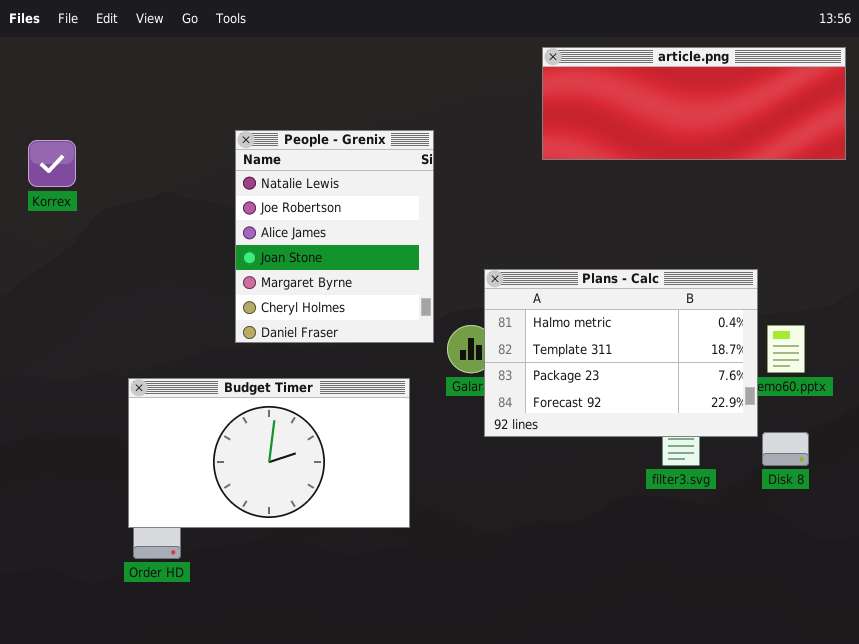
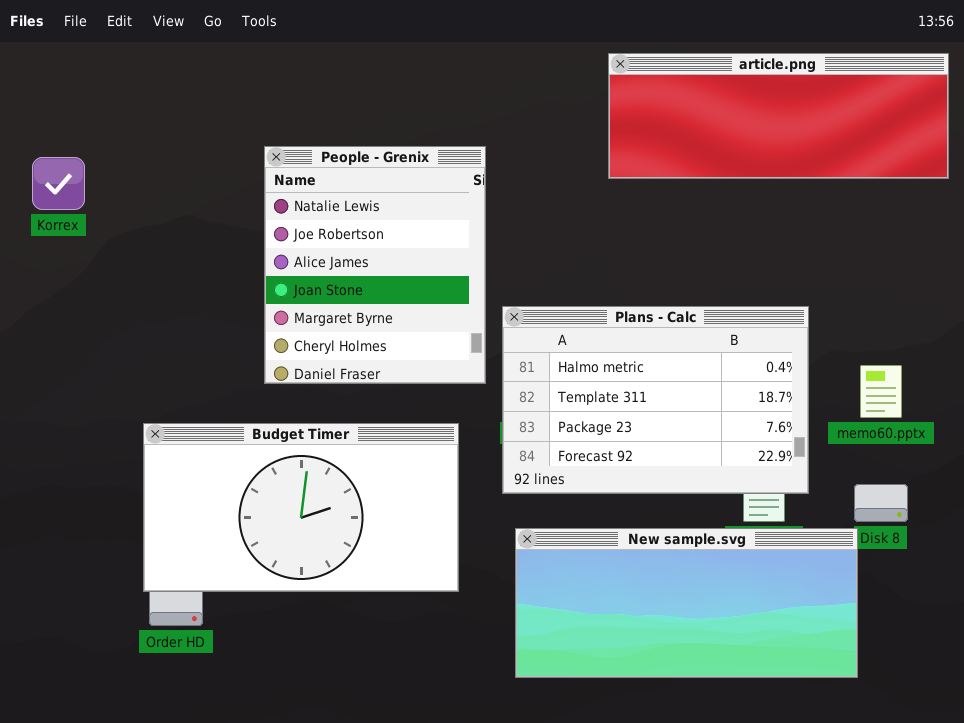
Plans - Calc: [484,269,758,437] -> [502,306,809,494], moved
New sample.svg: none -> [515,528,858,678], opened

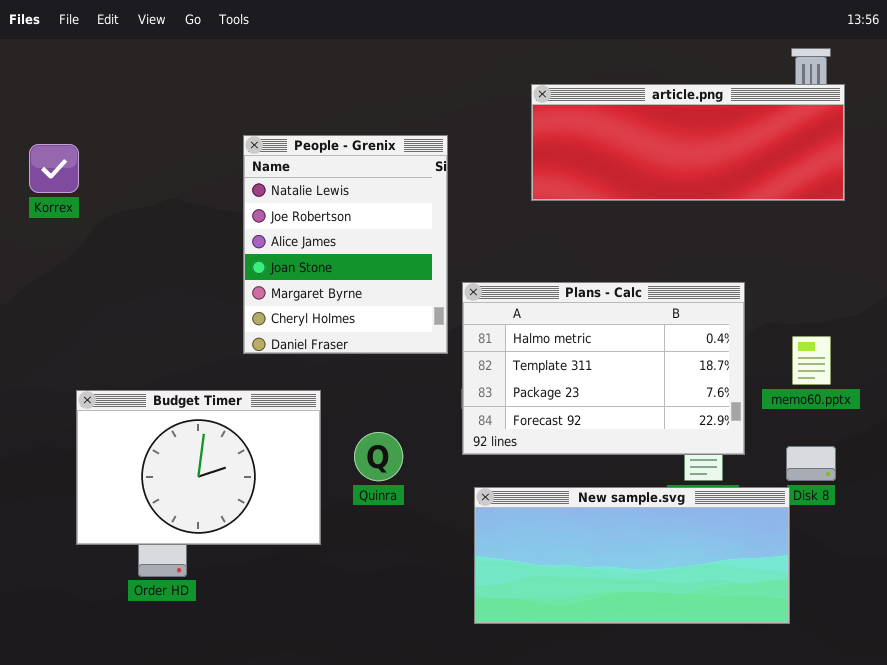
article.png: [608,53,949,179] -> [531,84,845,201], moved
Budget Timer: [143,423,459,592] -> [76,390,321,545], moved, resized

